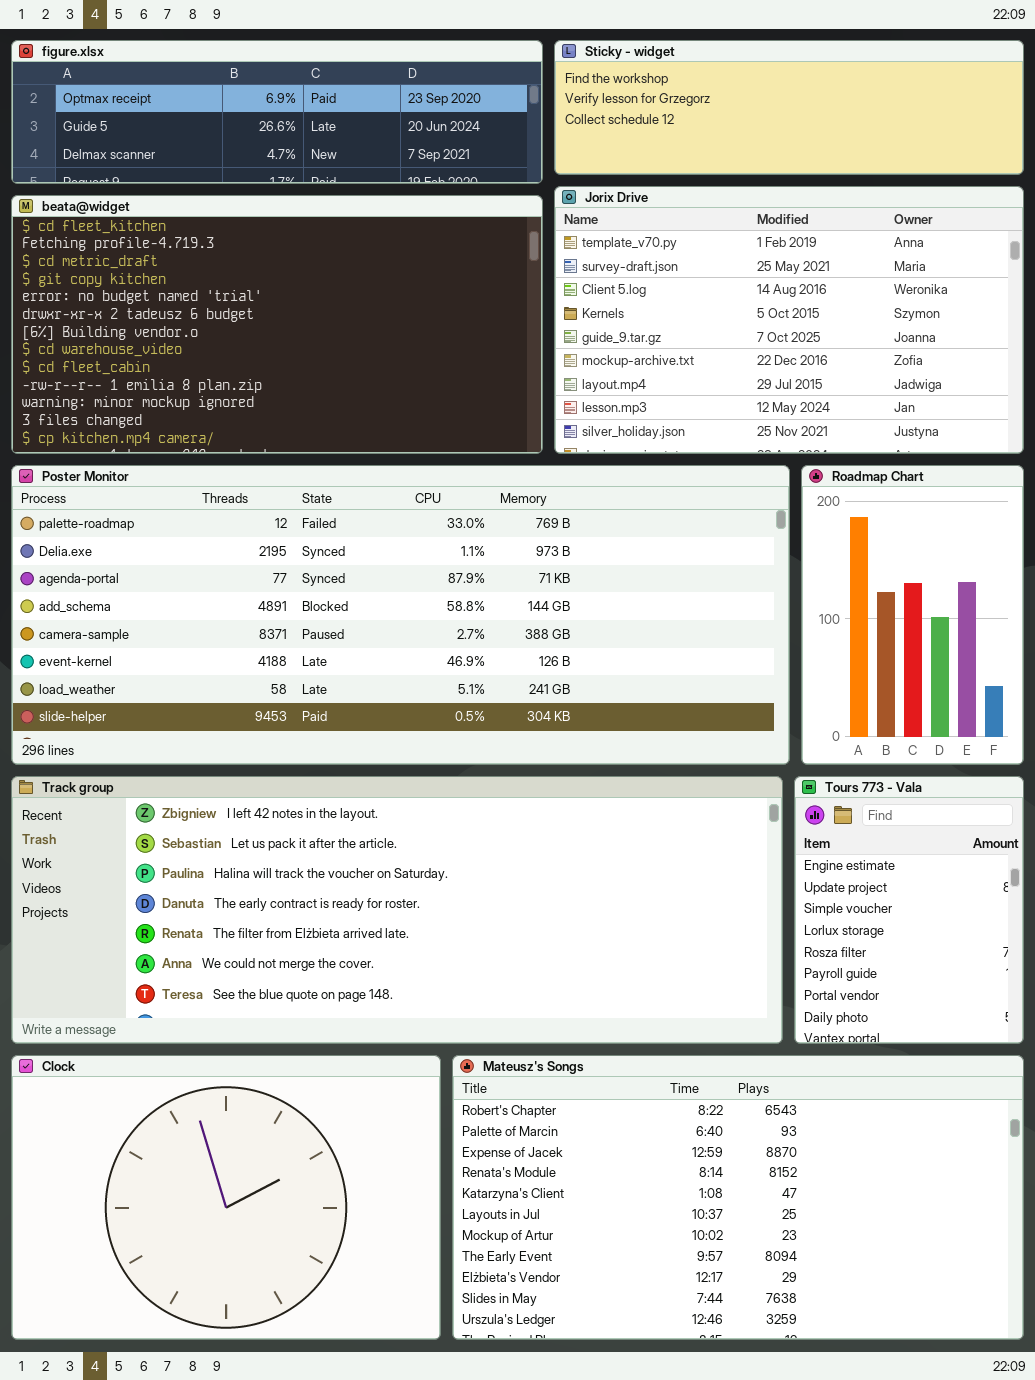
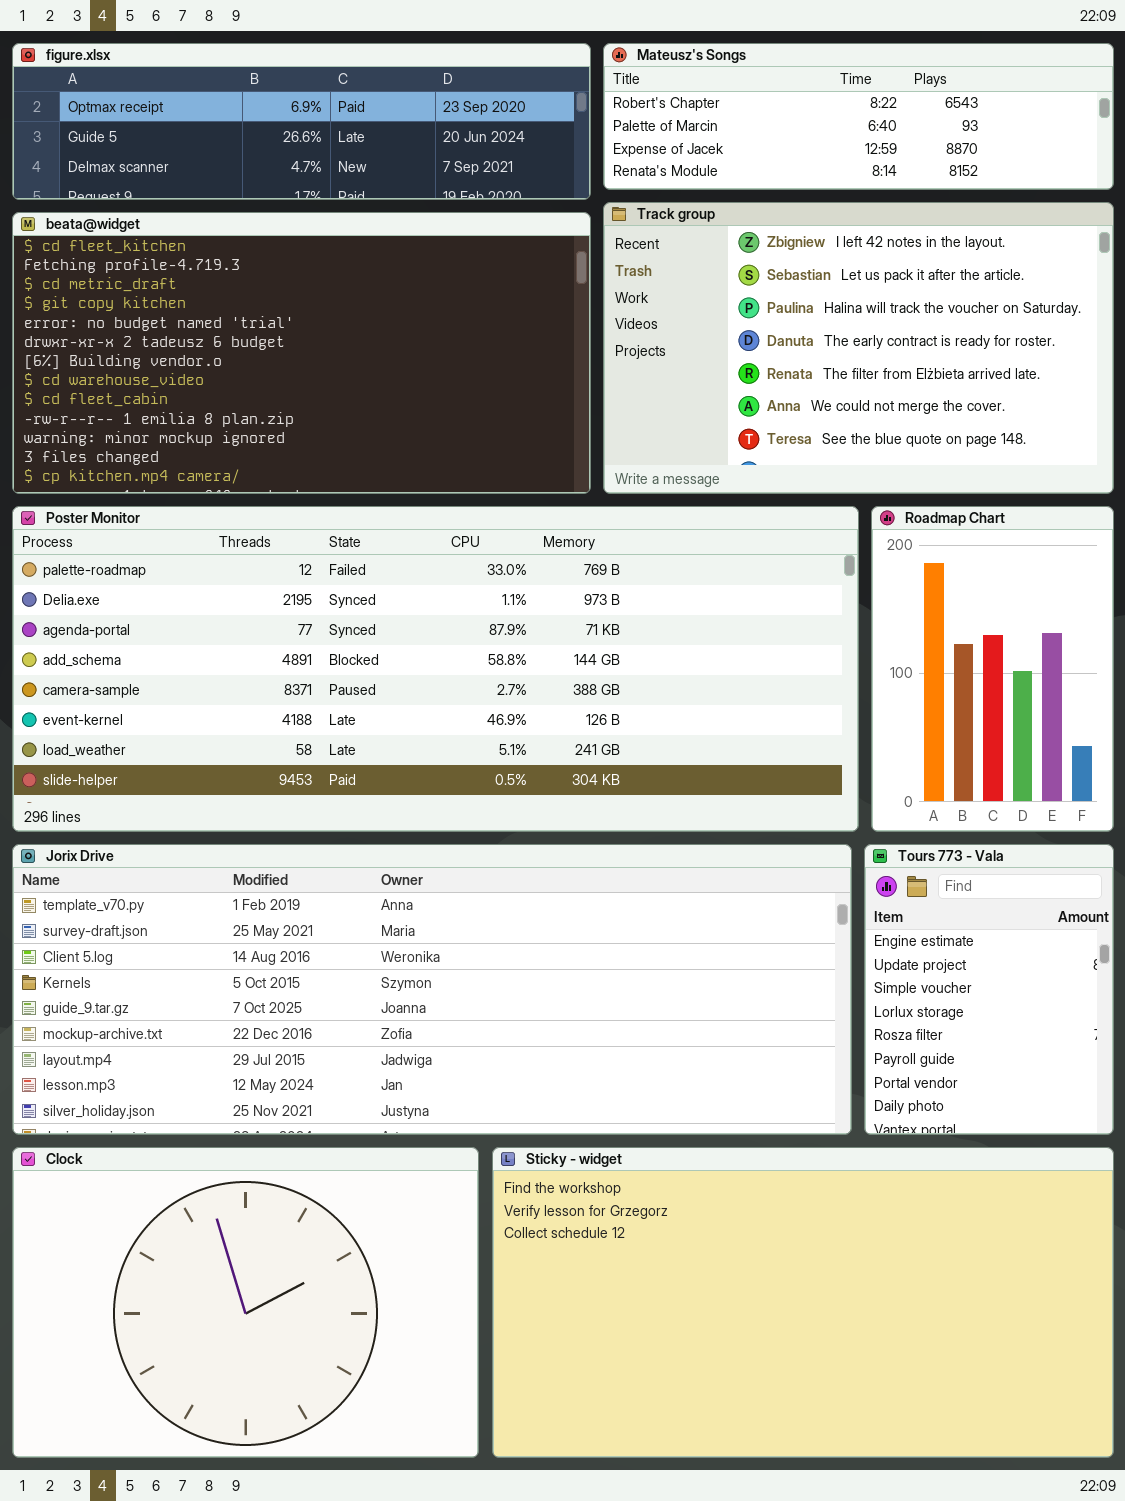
Sticky - widget: [554,40,1024,175] -> [492,1147,1114,1458], moved, resized
Jorix Drive: [554,186,1024,454] -> [12,844,852,1135], moved, resized
Track group: [11,776,783,1044] -> [603,202,1114,494], moved, resized
Mateusz's Songs: [452,1055,1024,1340] -> [603,43,1114,190], moved, resized

